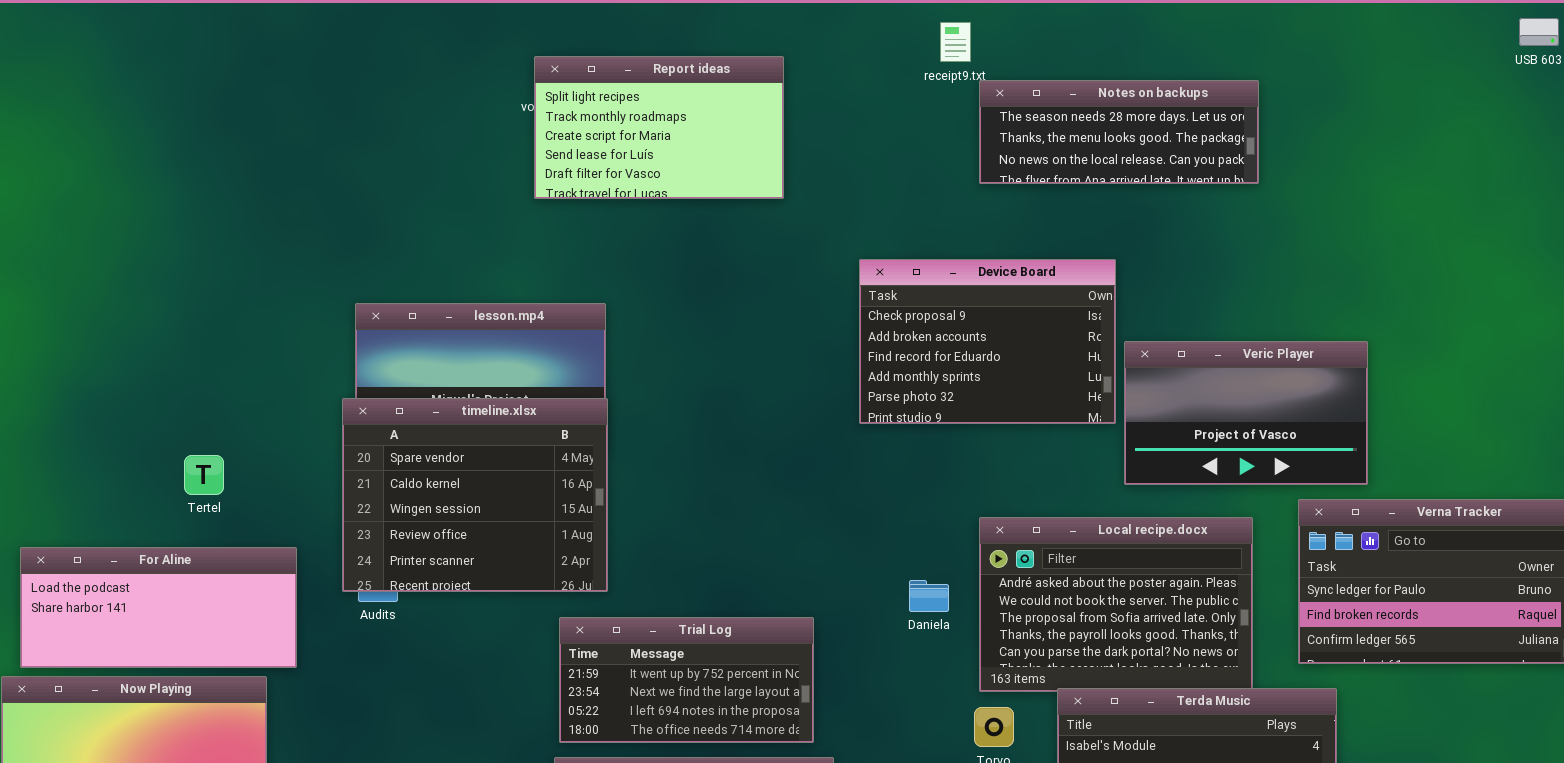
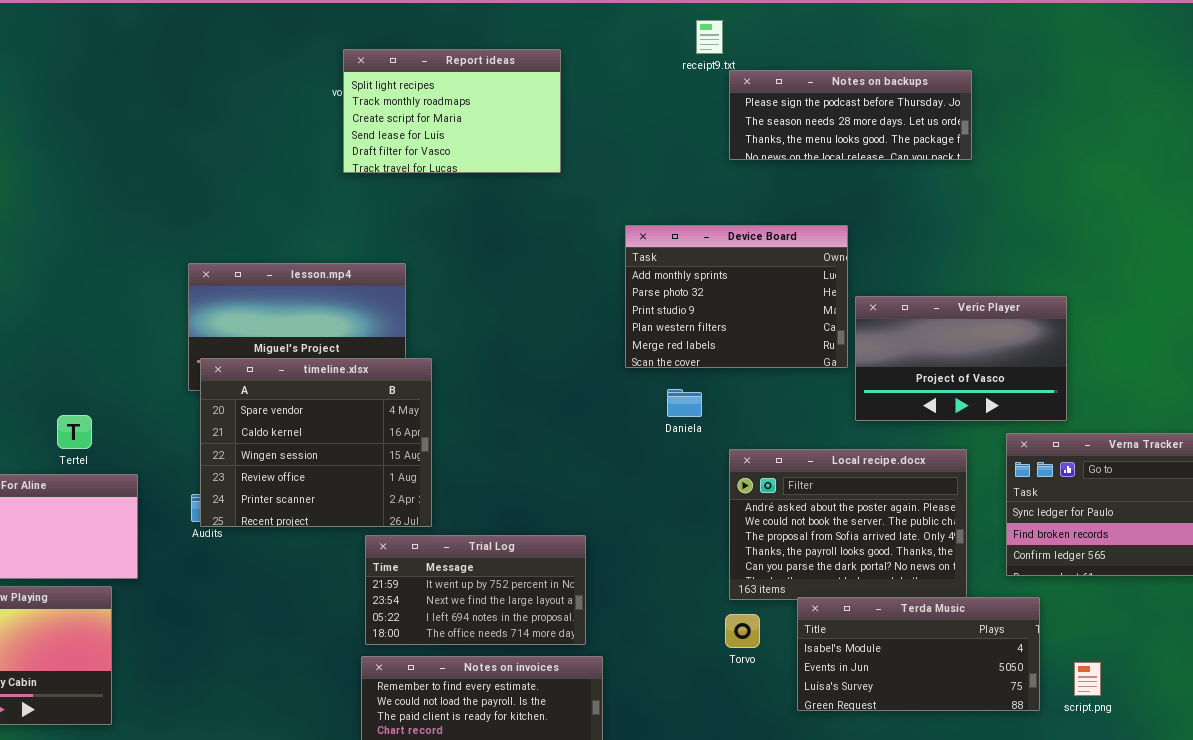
Notes on backups: [979,80,1259,184] -> [729,70,972,160], scrolled up 1 row
Device Board: [859,259,1116,424] -> [625,225,848,368], scrolled down 3 rows
timeline.xlsx: [342,398,608,592] -> [200,358,432,527], moved
Tertel: [184,455,224,495] -> [57,415,92,449], moved
Daniela: [909,580,949,612] -> [667,389,702,417], moved

